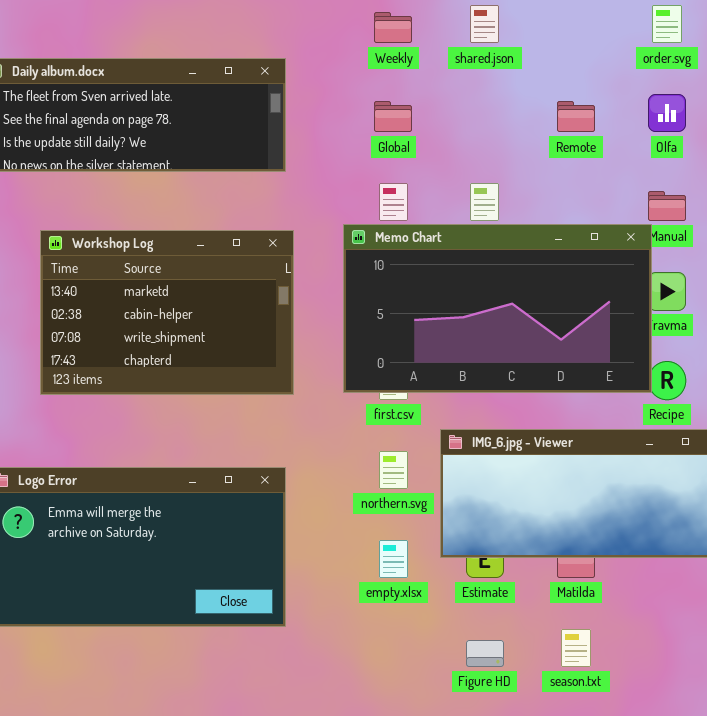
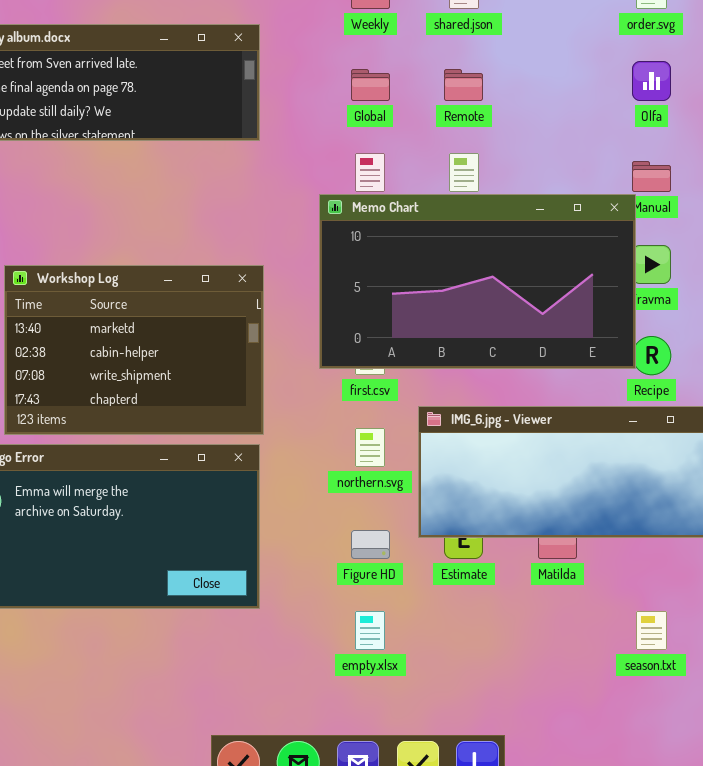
Remote: [557,101,595,132] -> [444,69,483,101], moved
Workshop Log: [40,230,294,395] -> [4,265,264,435], moved
empty.xlsx: [379,540,408,578] -> [355,611,385,650], moved
season.txt: [561,629,591,667] -> [636,611,667,650], moved
Figure HD: [466,640,504,667] -> [351,530,390,559], moved

